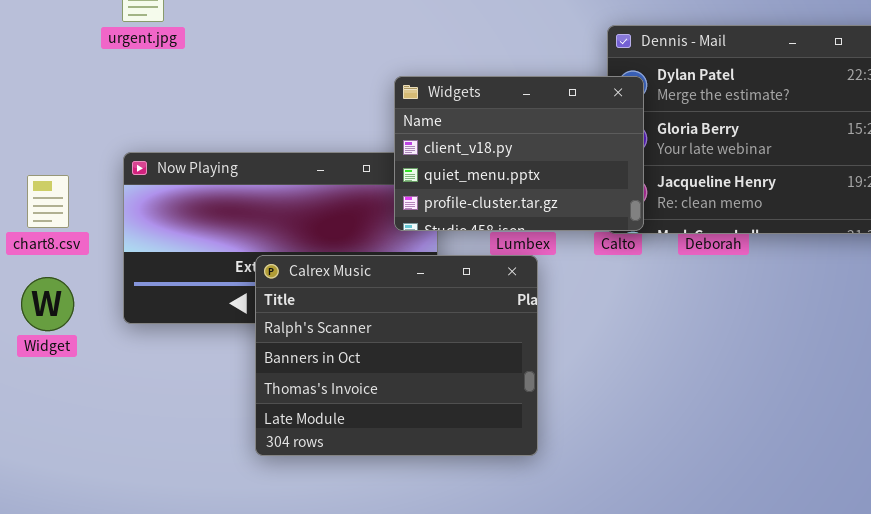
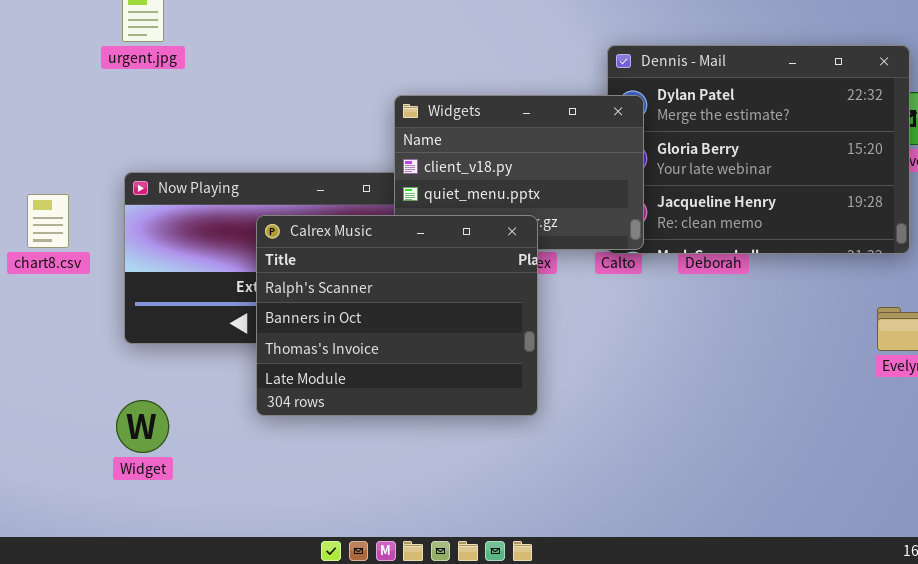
Calrex Music: [255,255,538,456] -> [256,215,538,416], moved
Widget: [21,277,74,331] -> [116,400,169,453], moved

